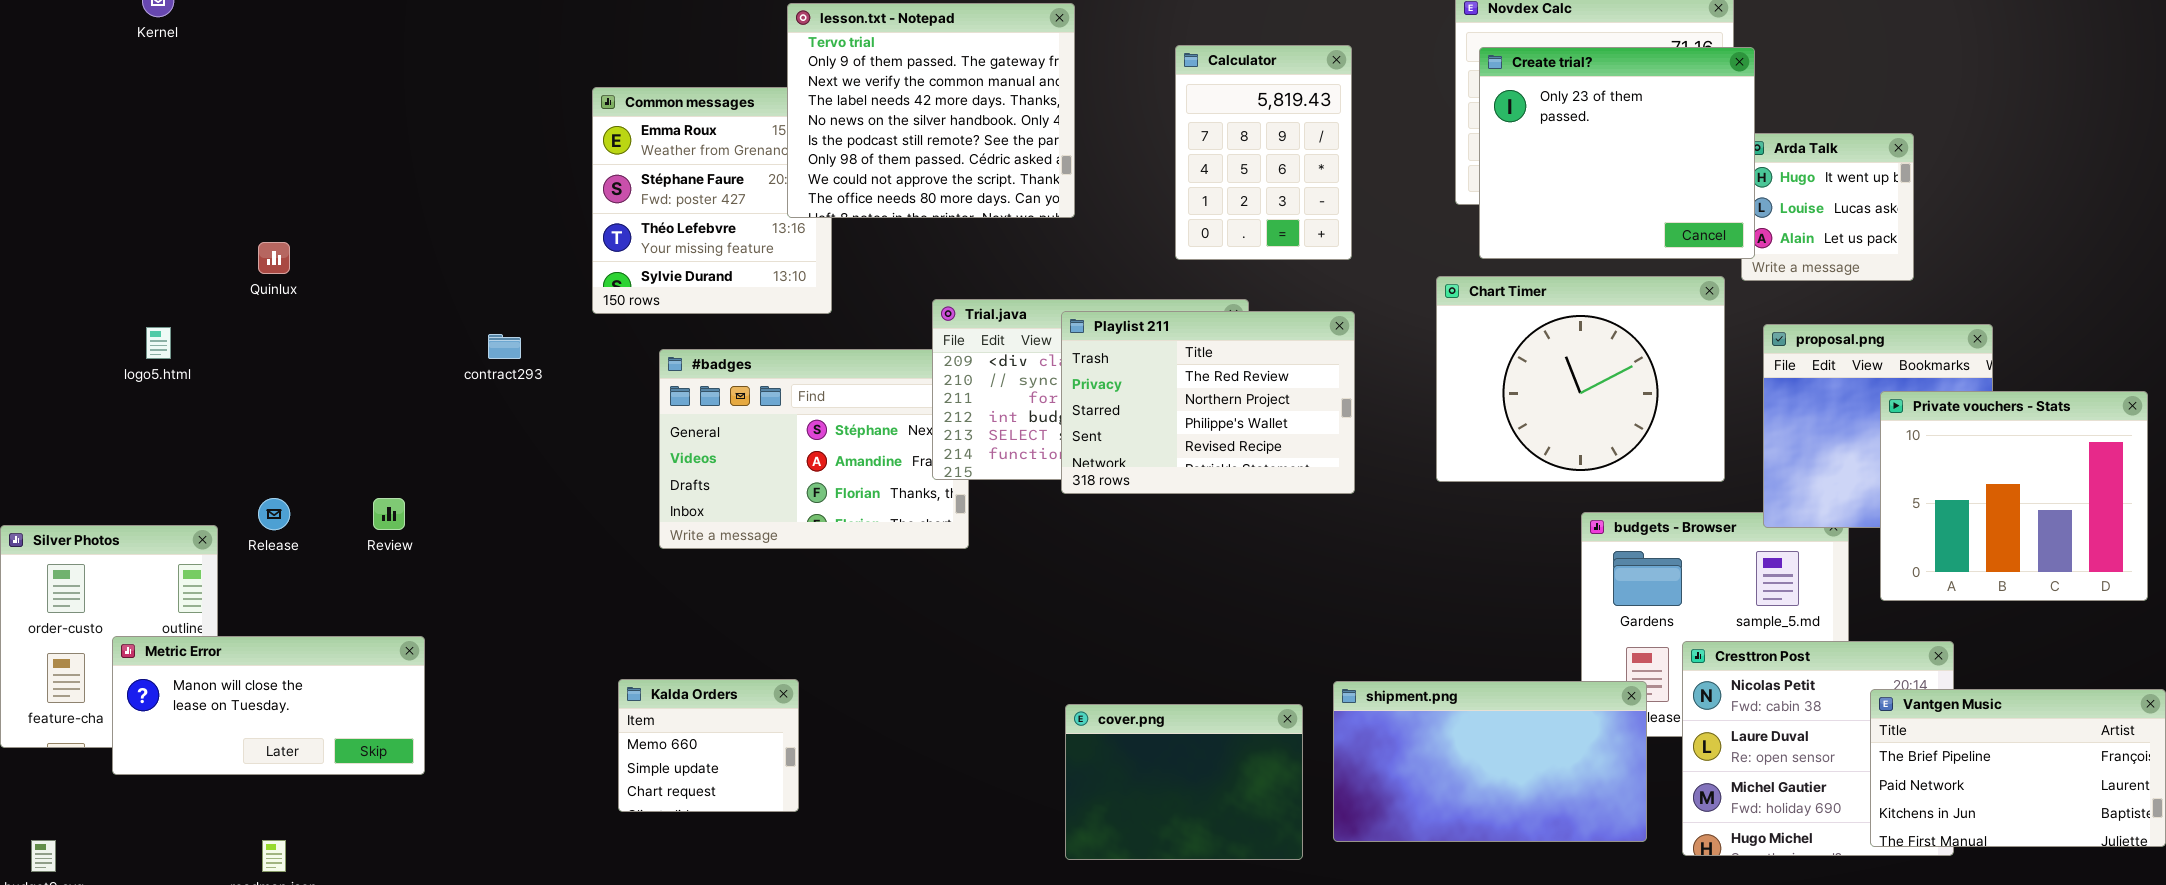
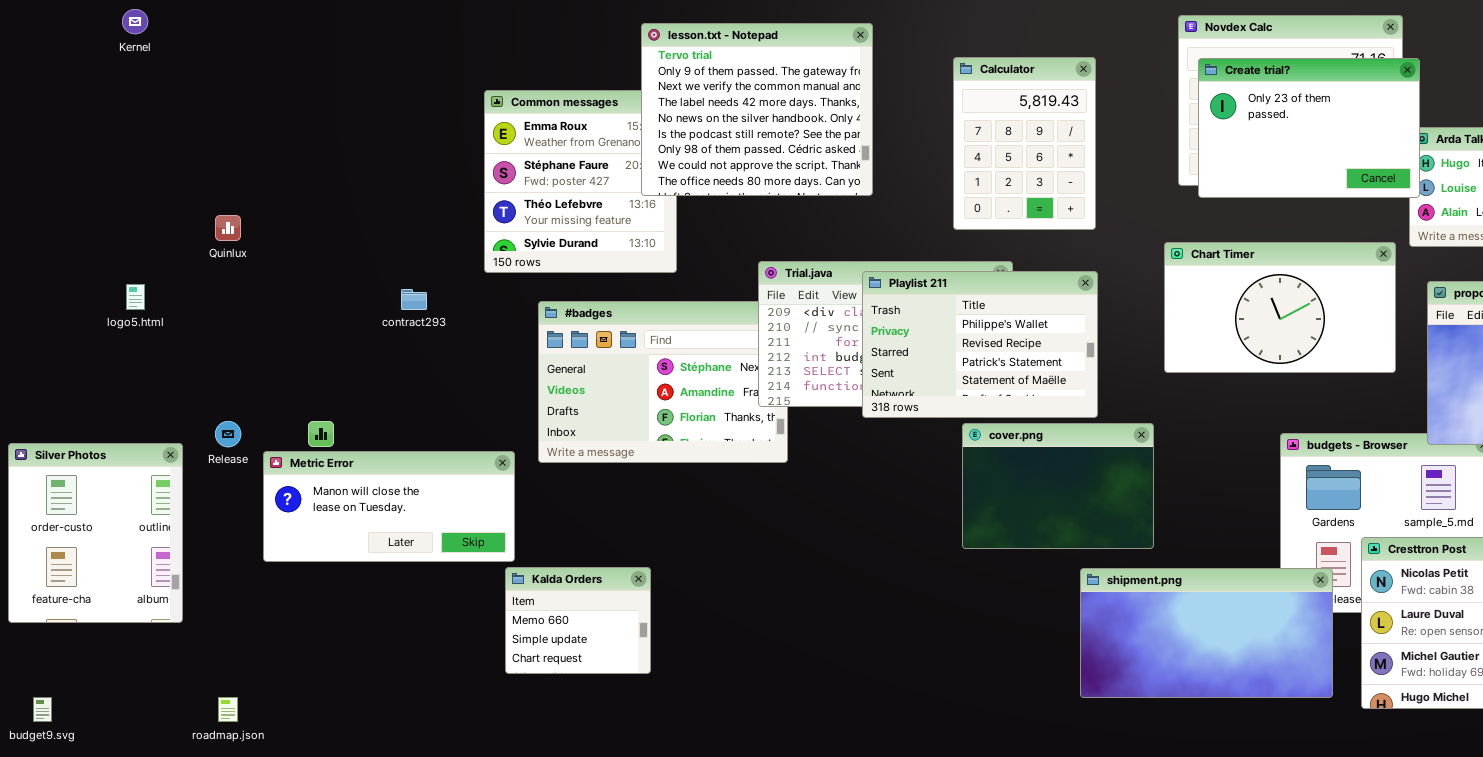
Create trial?: [1479,47,1755,259] -> [1198,58,1420,198], resized
Chart Timer: [1436,276,1725,482] -> [1164,242,1396,373], resized
Playlist 211: [1061,311,1355,494] -> [862,271,1098,418], scrolled down 2 rows
Metric Error: [112,636,425,775] -> [263,451,515,562], moved
cover.png: [1065,704,1303,860] -> [962,423,1154,549], moved

